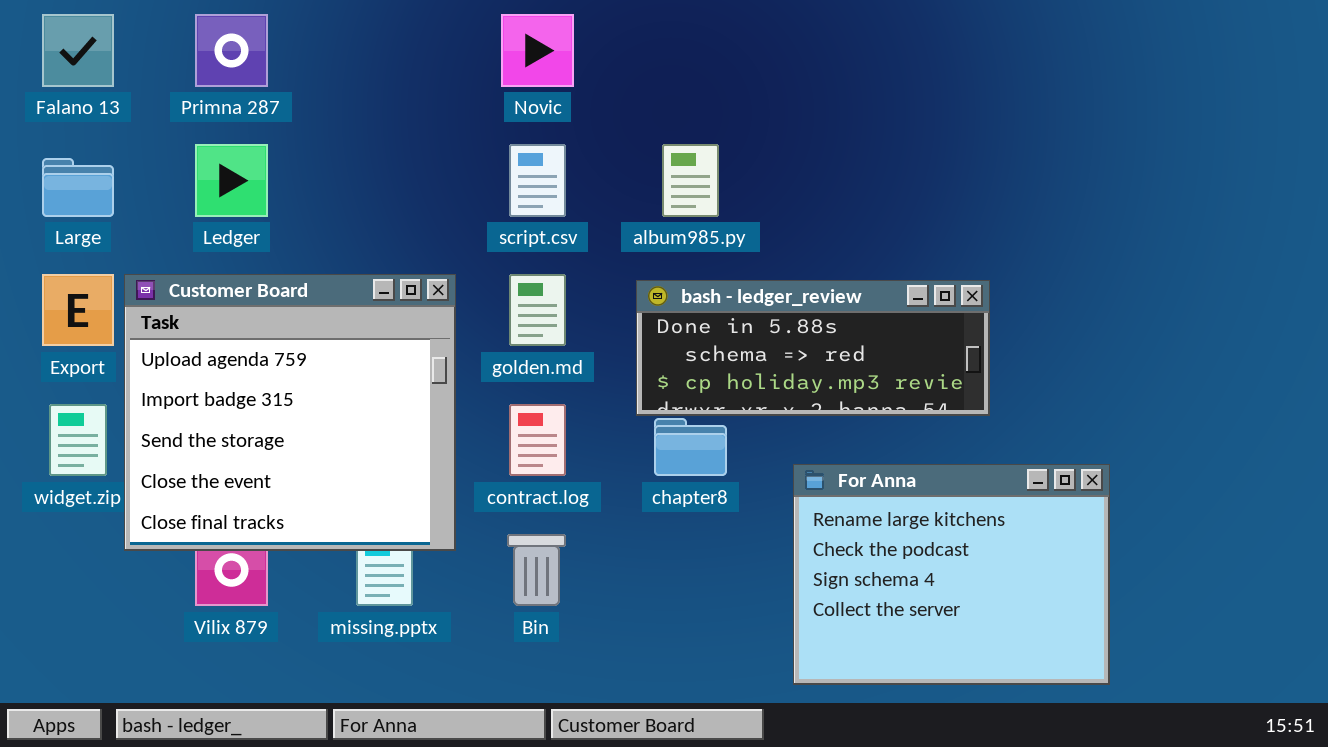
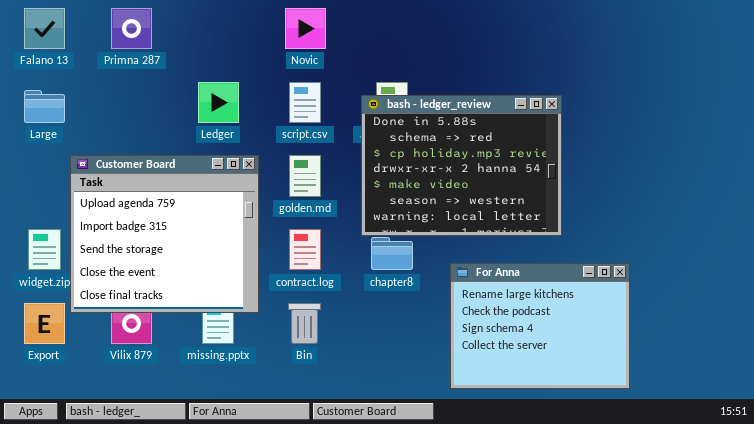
Ledger: [195,144,268,217] -> [198,82,239,123], moved
Export: [42,274,114,346] -> [24,303,65,344], moved
bash - ledger_review: [636,280,990,416] -> [361,95,562,236], resized

